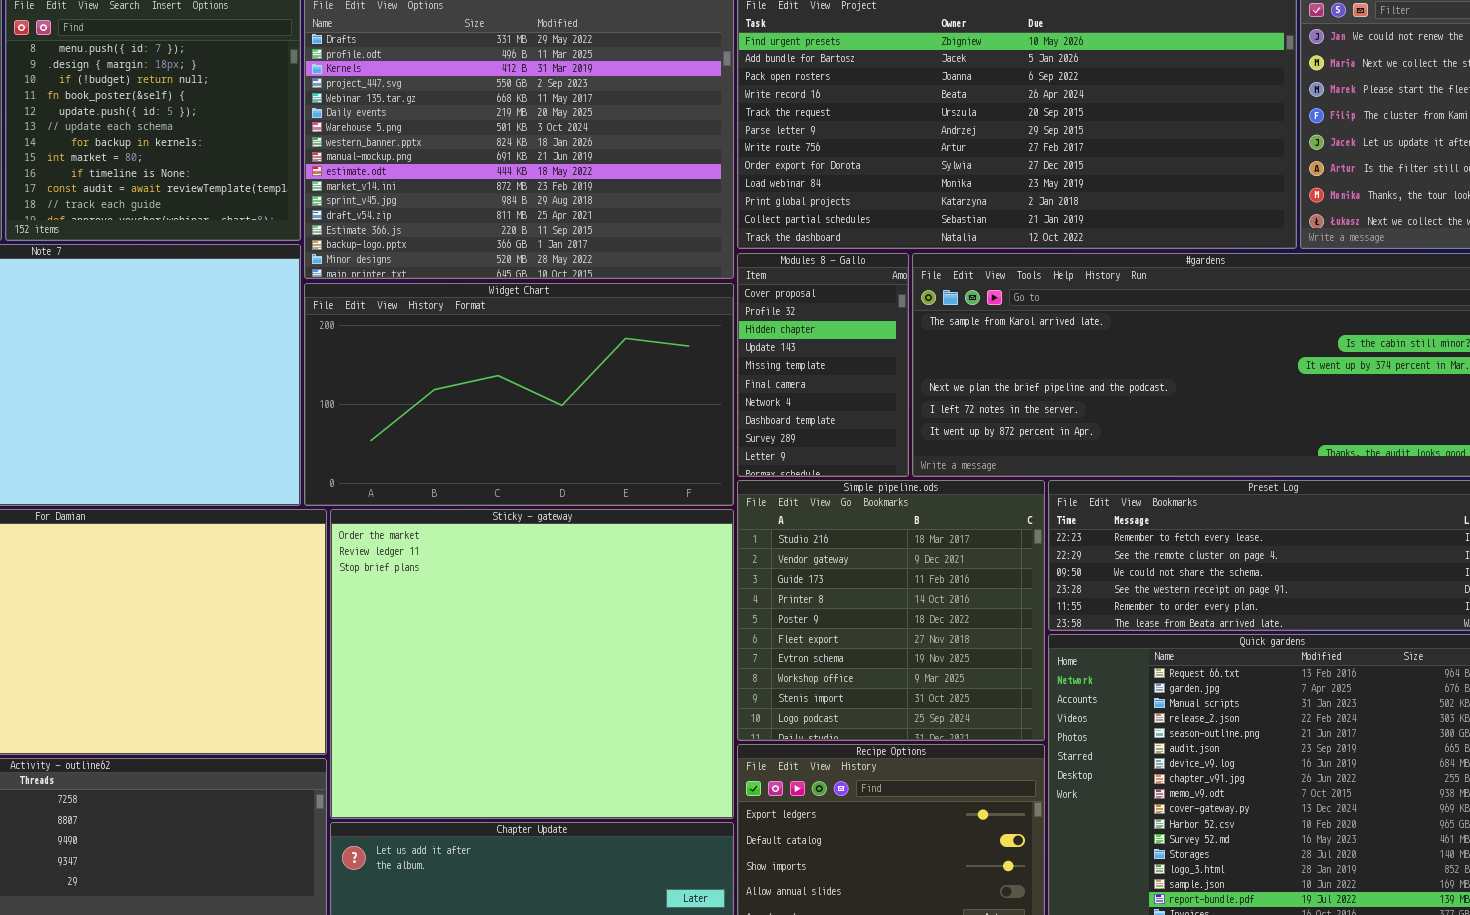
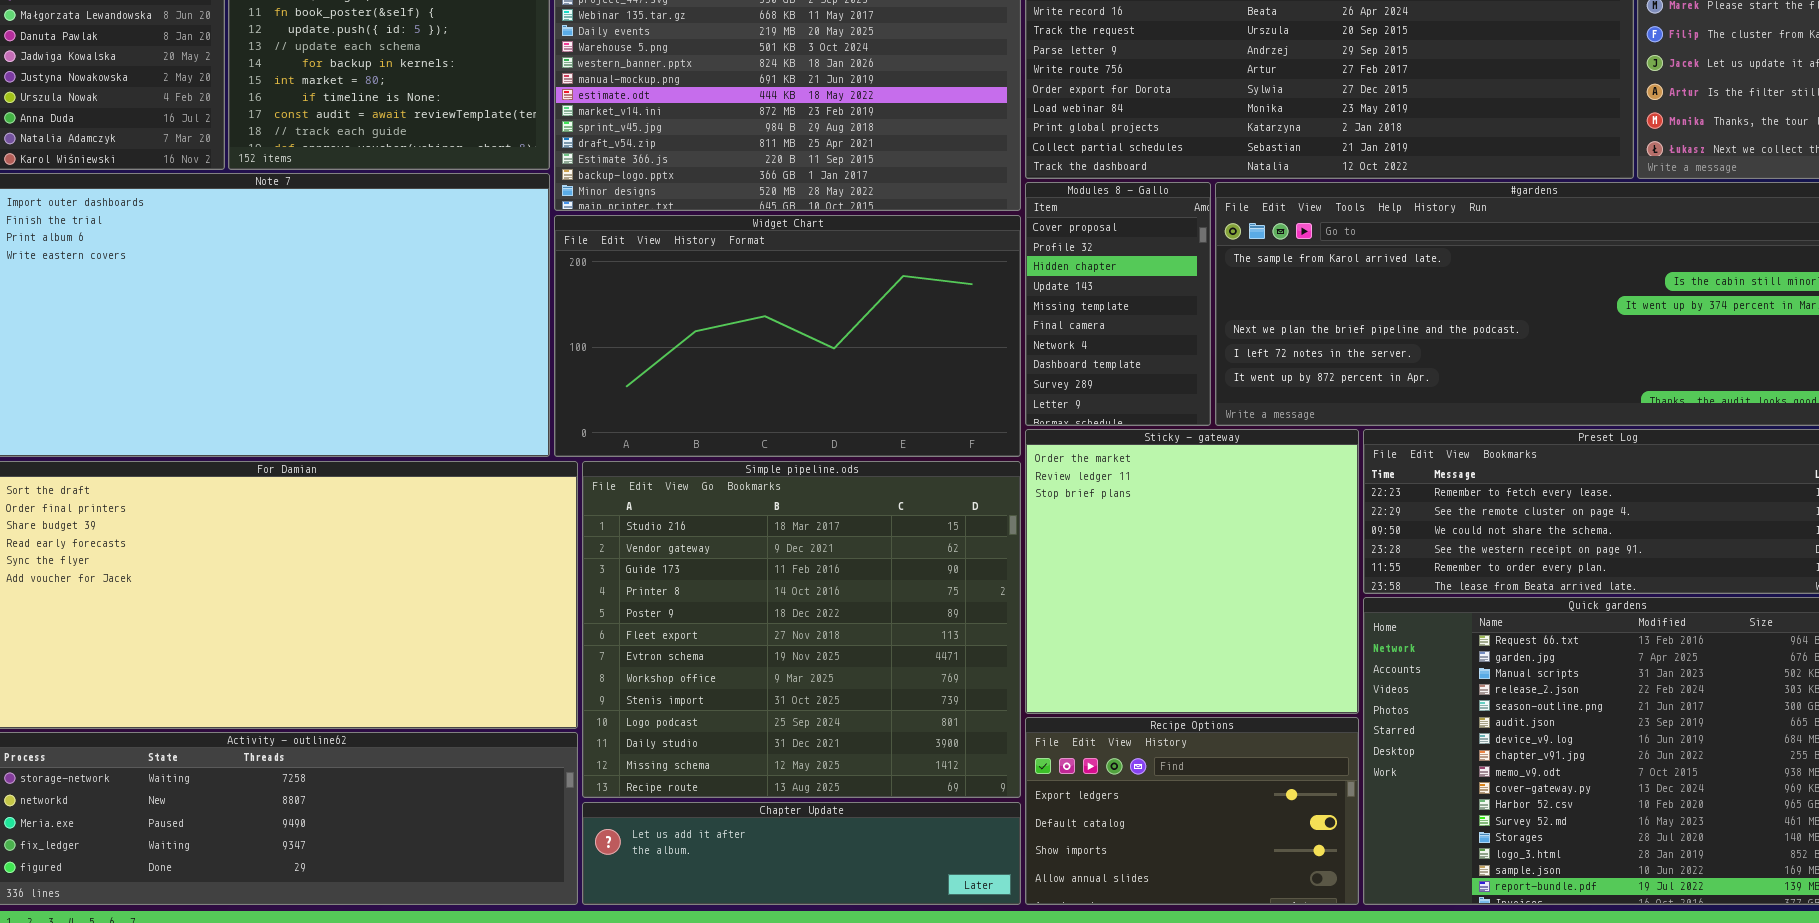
Simple pipeline.ods: [737,480,1045,741] -> [582,461,1021,798], moved, resized
Sticky - gateway: [330,509,734,819] -> [1025,429,1359,714], moved, resized

